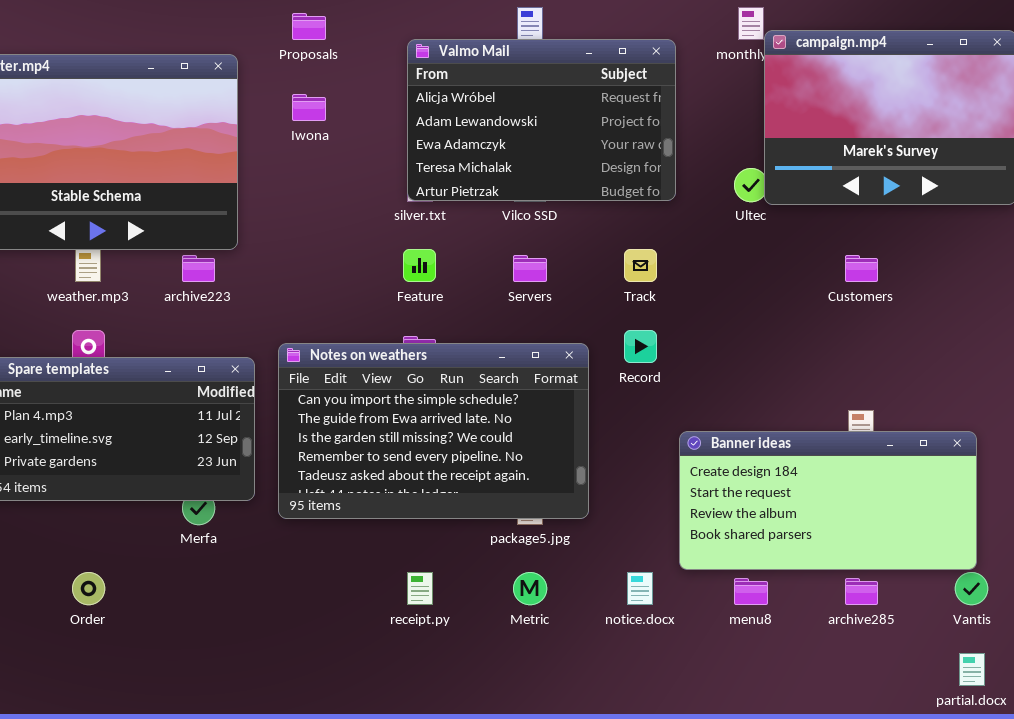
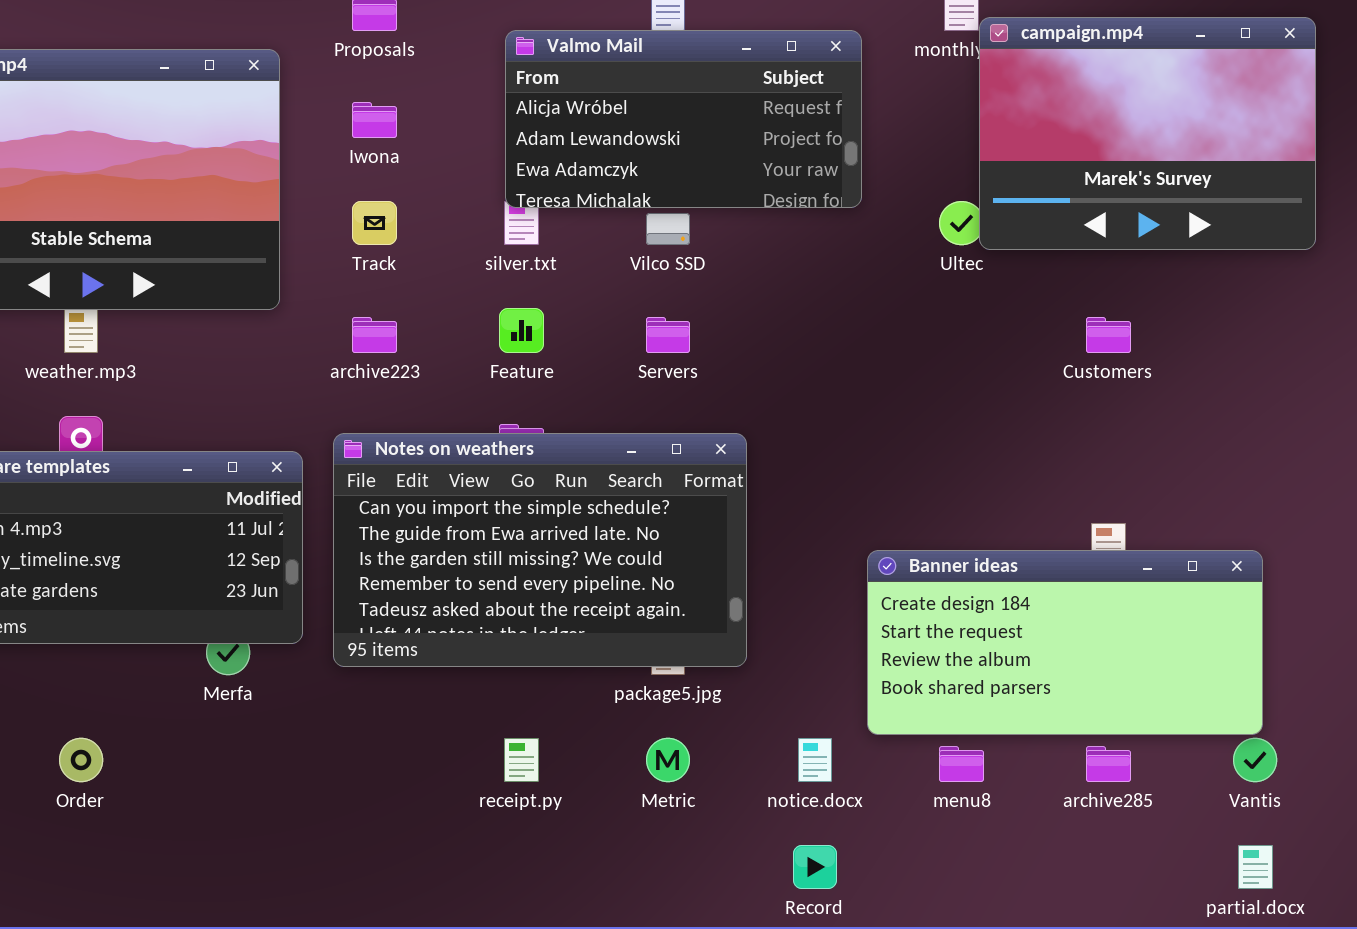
Valmo Mail: [407,39,676,201] -> [505,30,862,208], resized
Track: [624,249,657,282] -> [352,201,397,245], moved
archive223: [182,255,215,282] -> [352,317,397,353], moved
Record: [624,330,657,363] -> [793,845,837,889], moved

